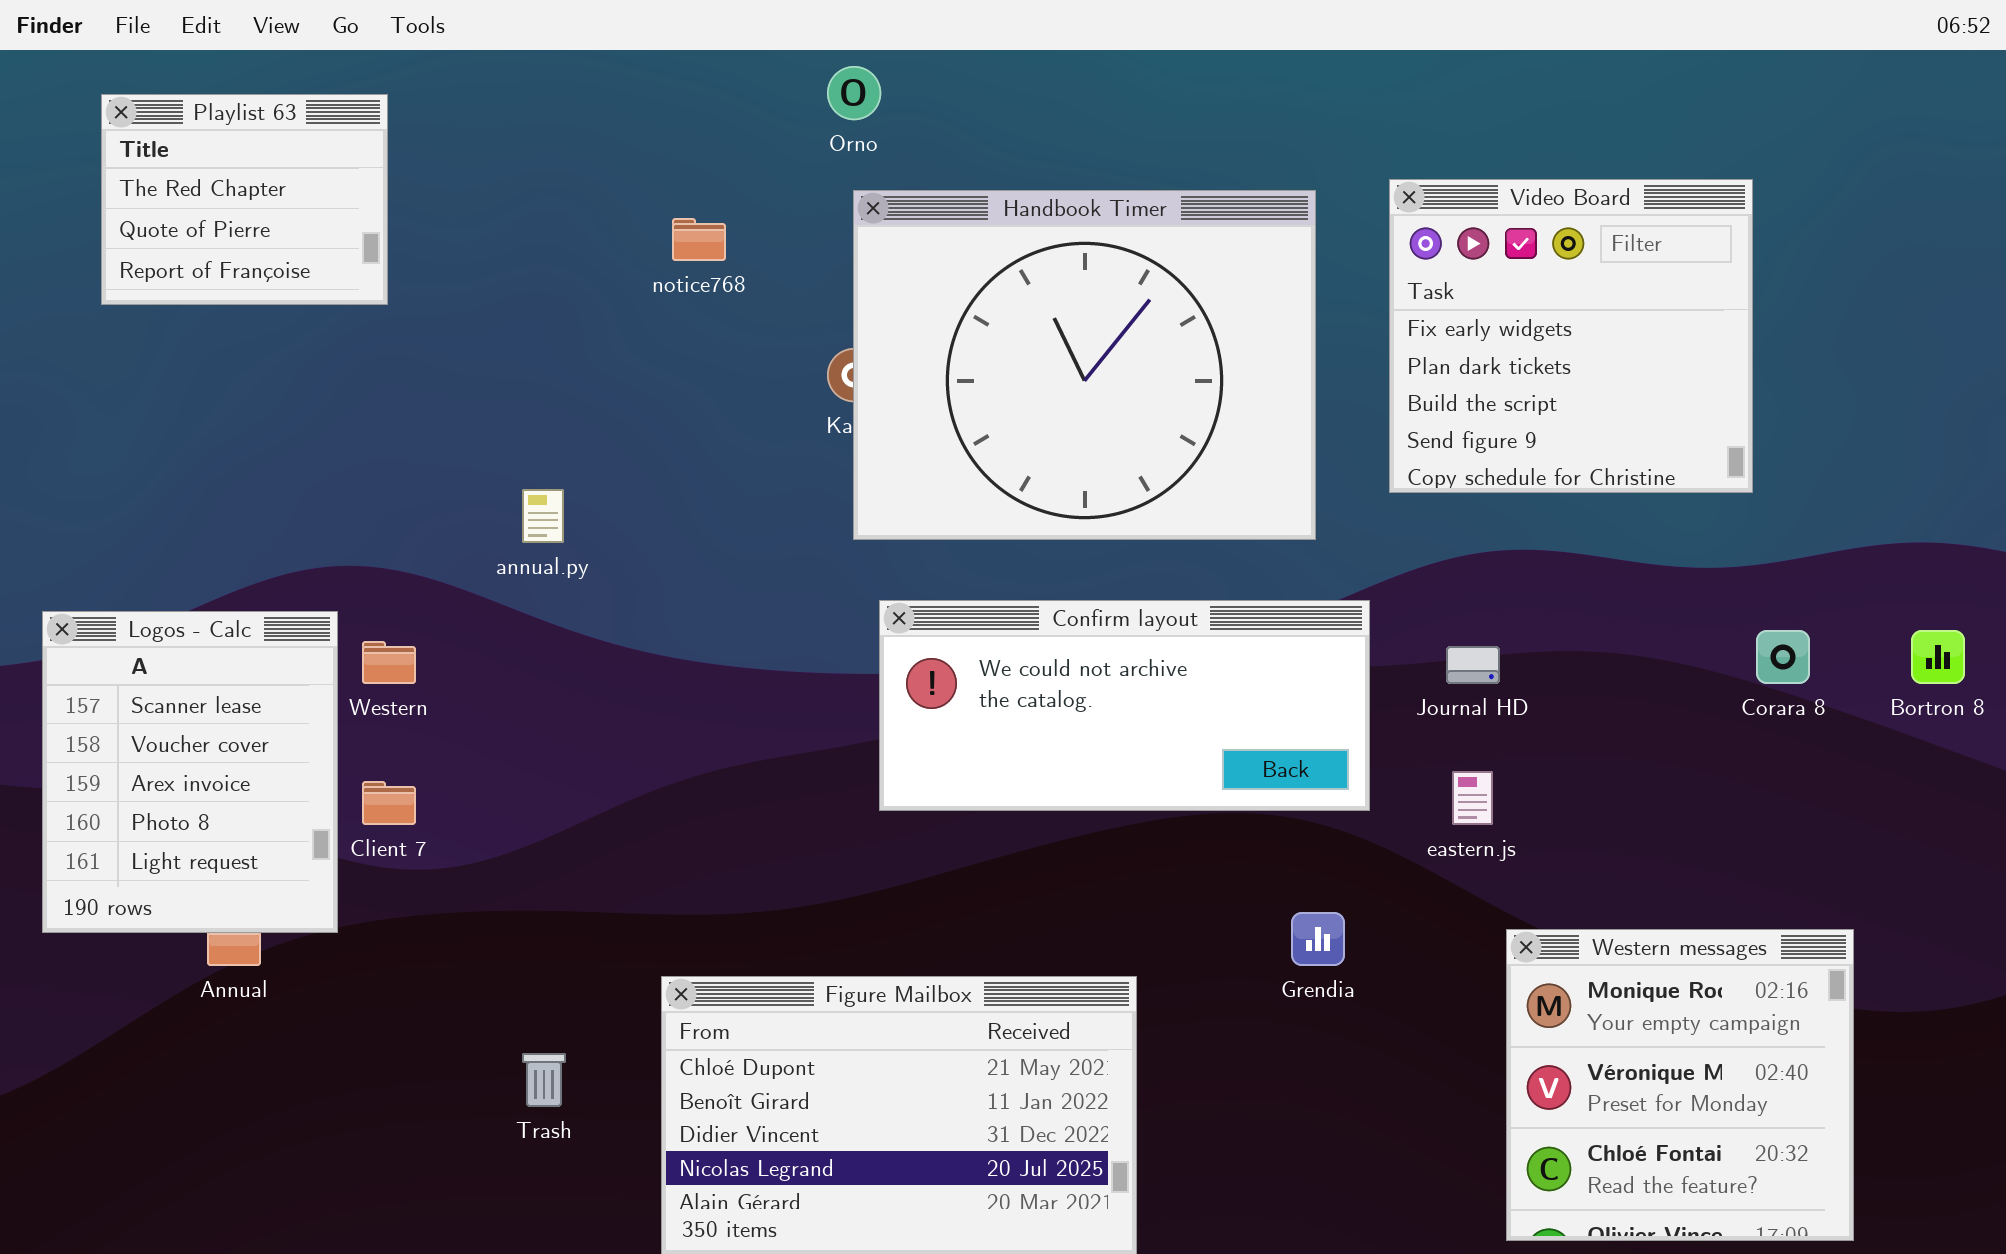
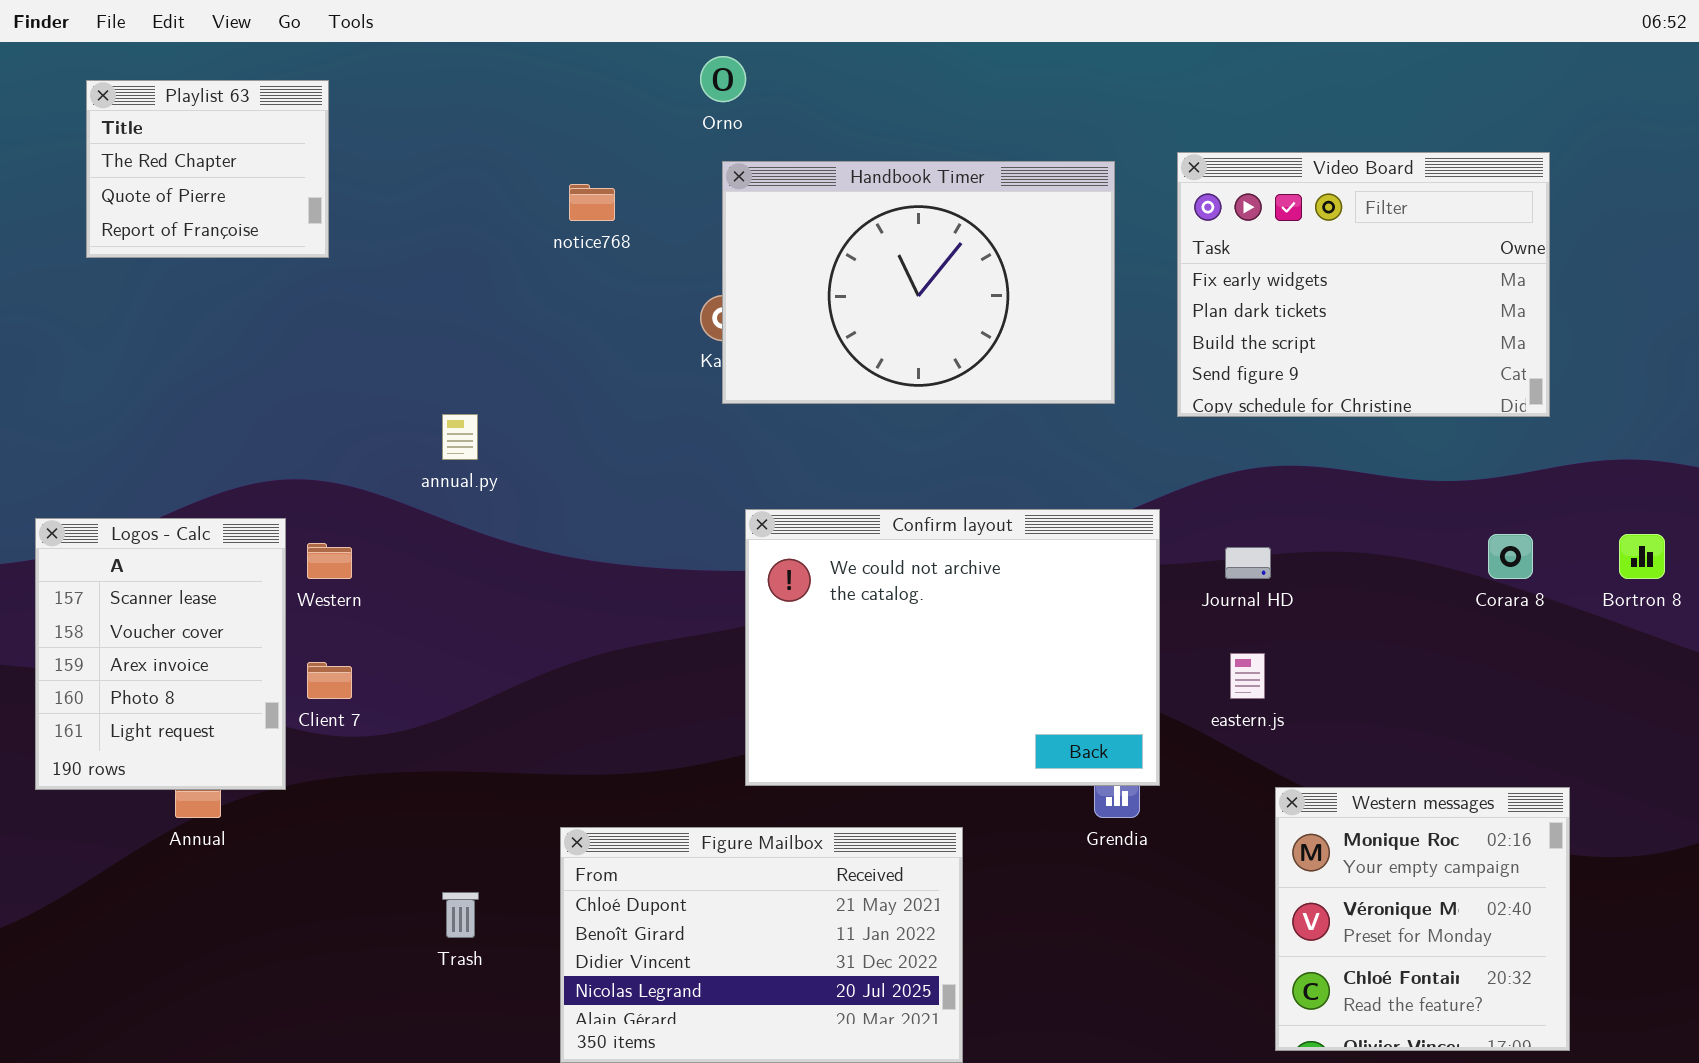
Video Board: [1389,179,1753,493] -> [1177,152,1550,417], resized
Handbook Timer: [853,190,1316,540] -> [722,161,1115,404], resized
Confirm layout: [879,600,1370,811] -> [745,509,1160,786], resized

